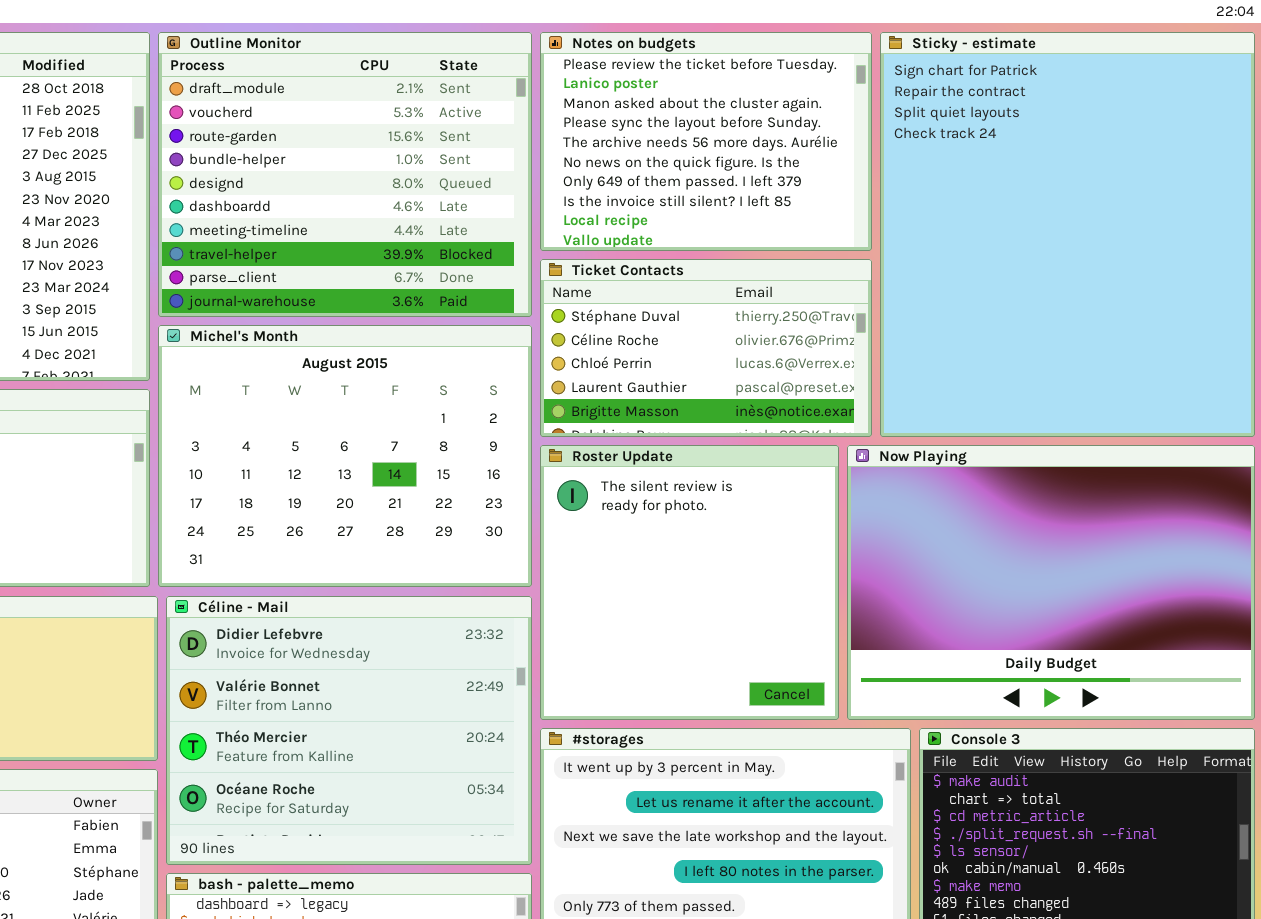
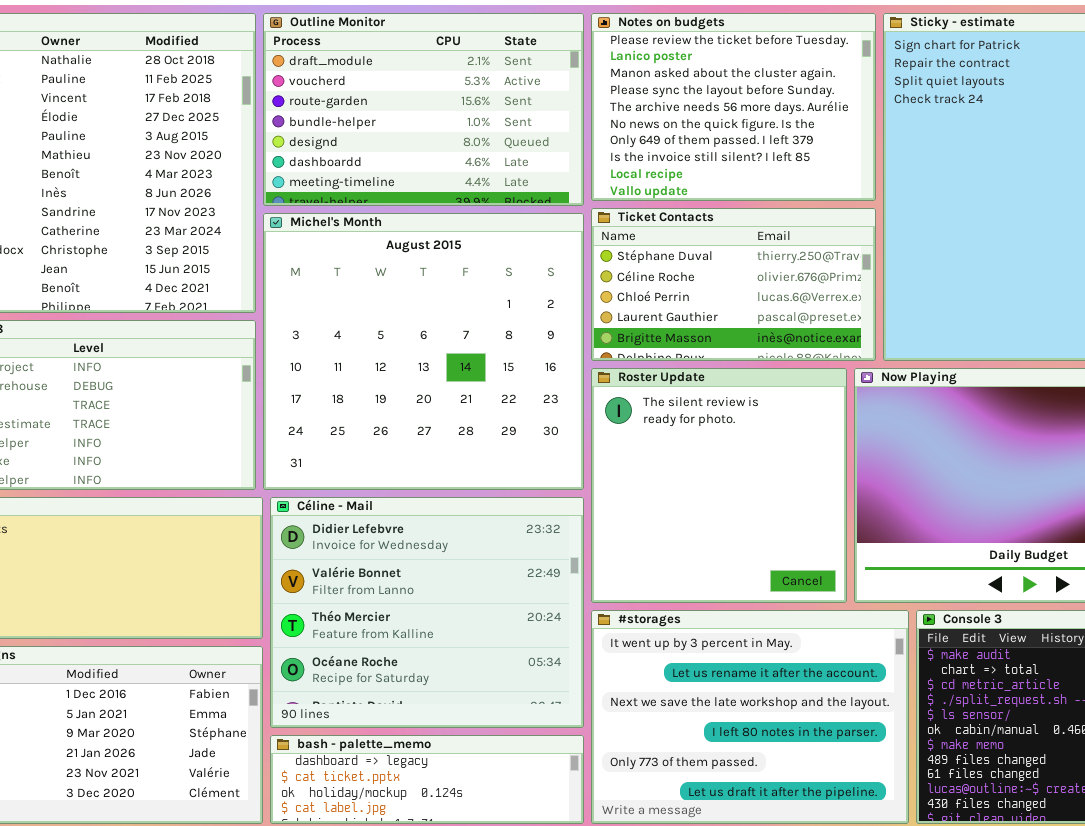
Outline Monitor: [158,32,532,317] -> [263,13,584,206], resized
Michel's Month: [158,325,532,587] -> [263,213,584,490], resized

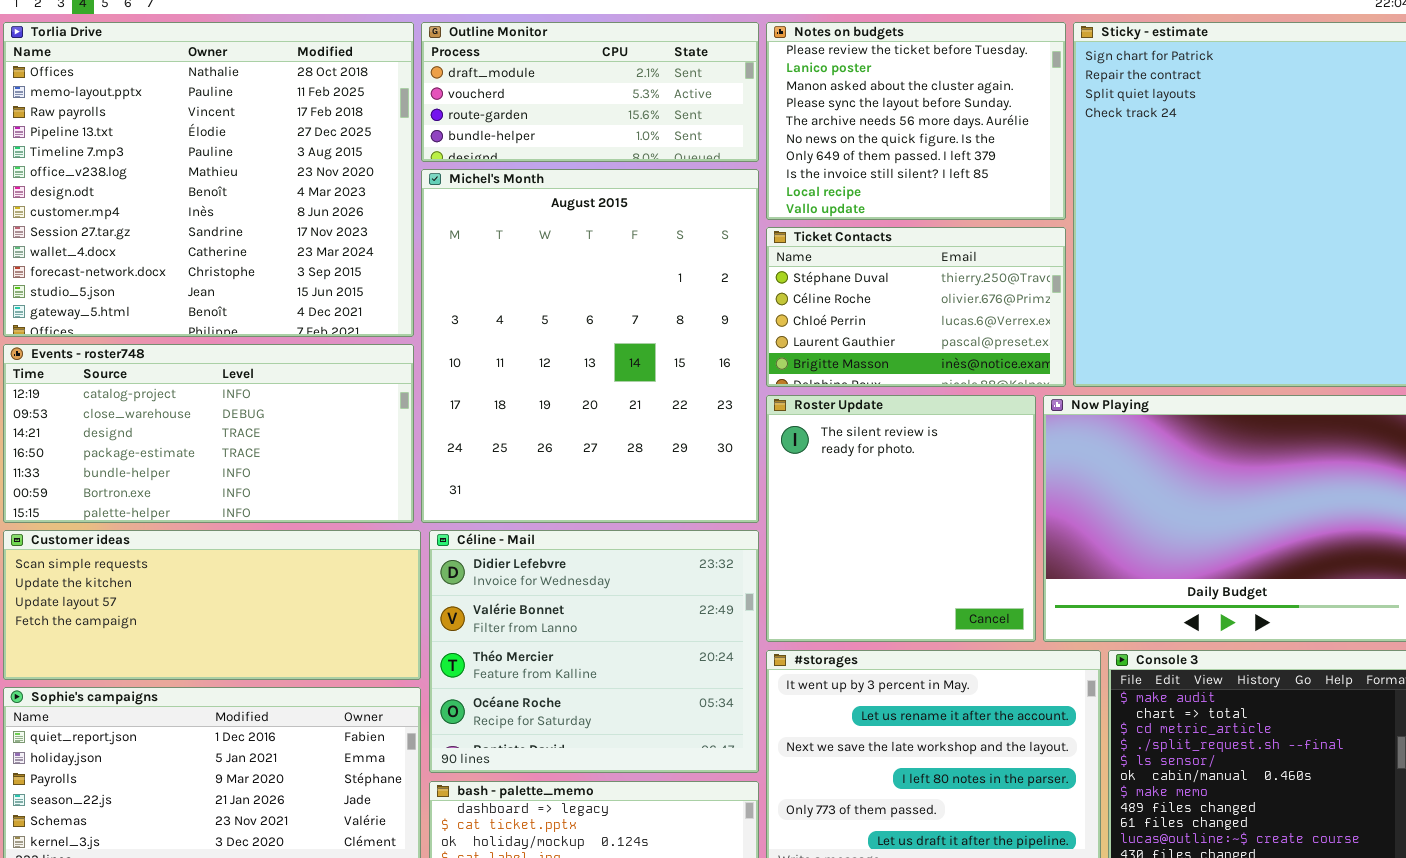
Outline Monitor: [263,13,584,206] -> [421,22,759,162], resized
Michel's Month: [263,213,584,490] -> [421,169,759,523], resized

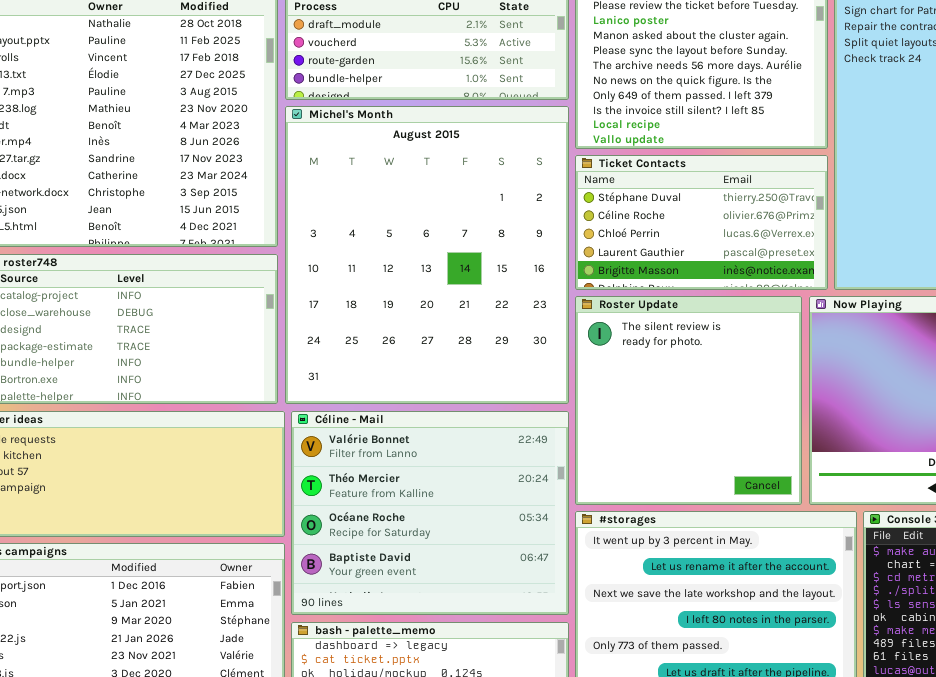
Céline - Mail: [429,530,759,773] -> [291,411,569,615], scrolled down 1 row

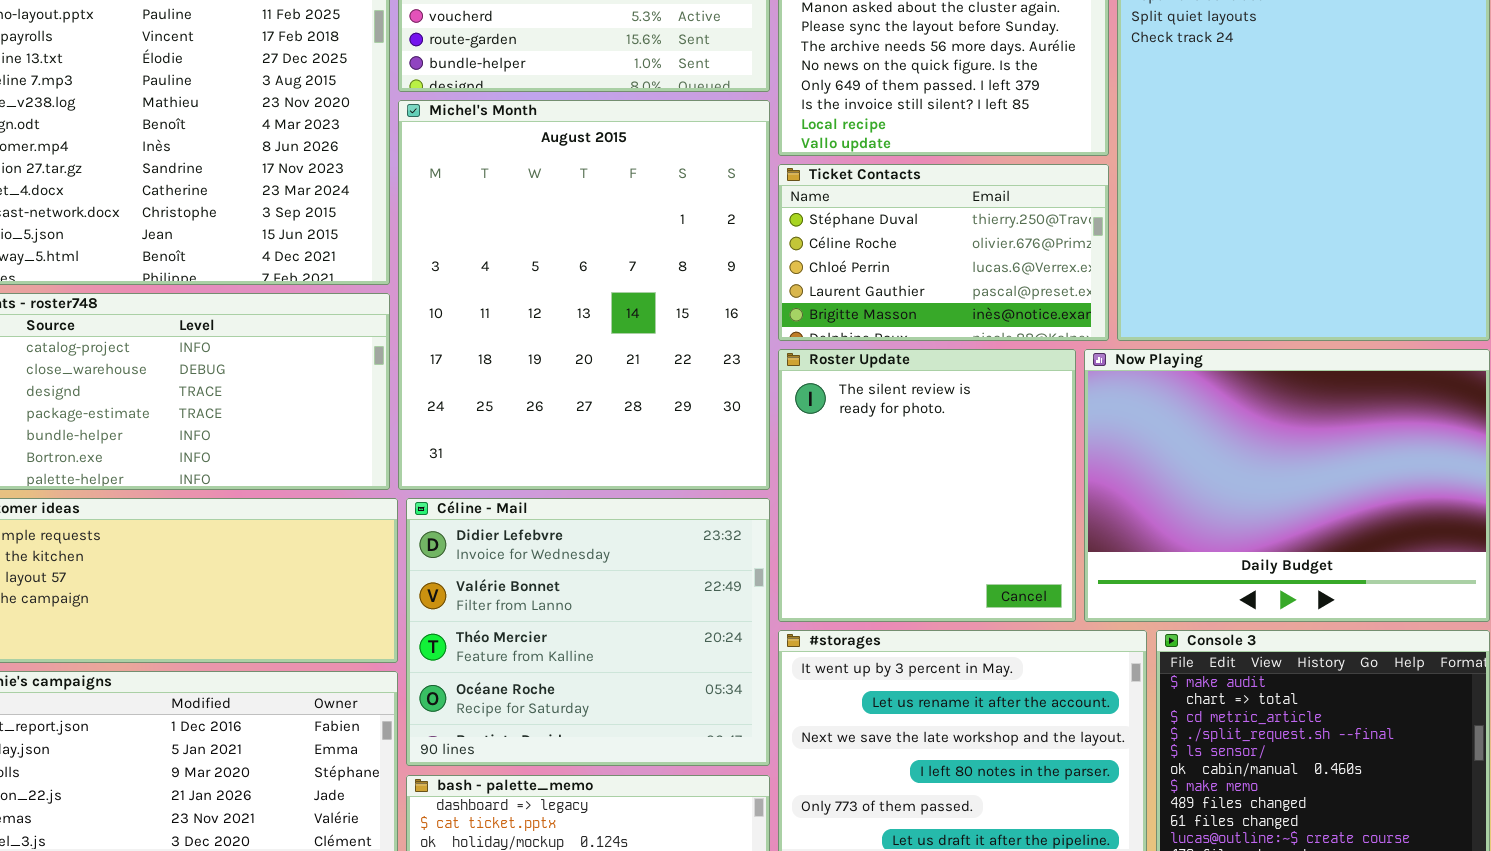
Céline - Mail: [291,411,569,615] -> [406,498,770,766], scrolled up 1 row

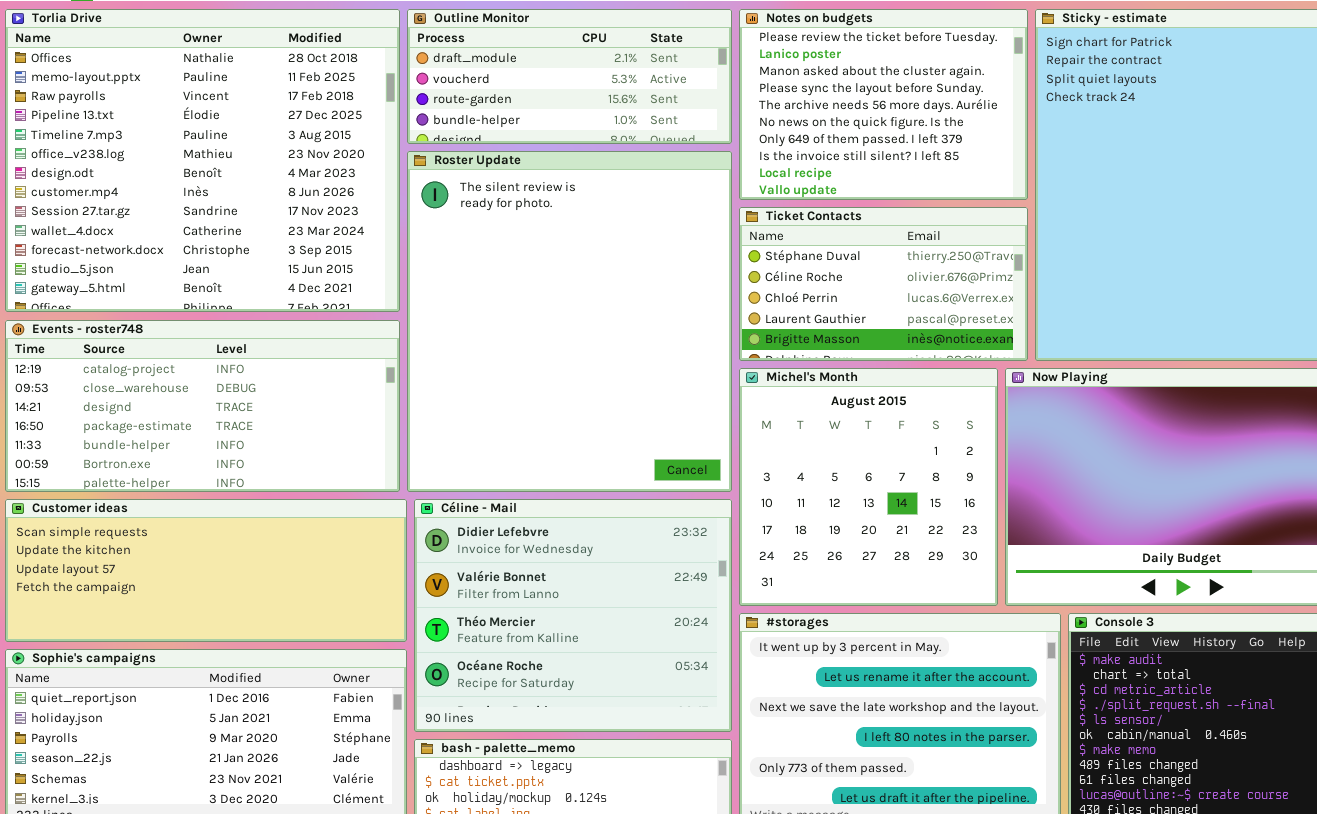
Michel's Month: [398,100,770,490] -> [739,368,998,606], moved, resized
Roster Update: [778,349,1076,622] -> [407,151,732,492], moved, resized

